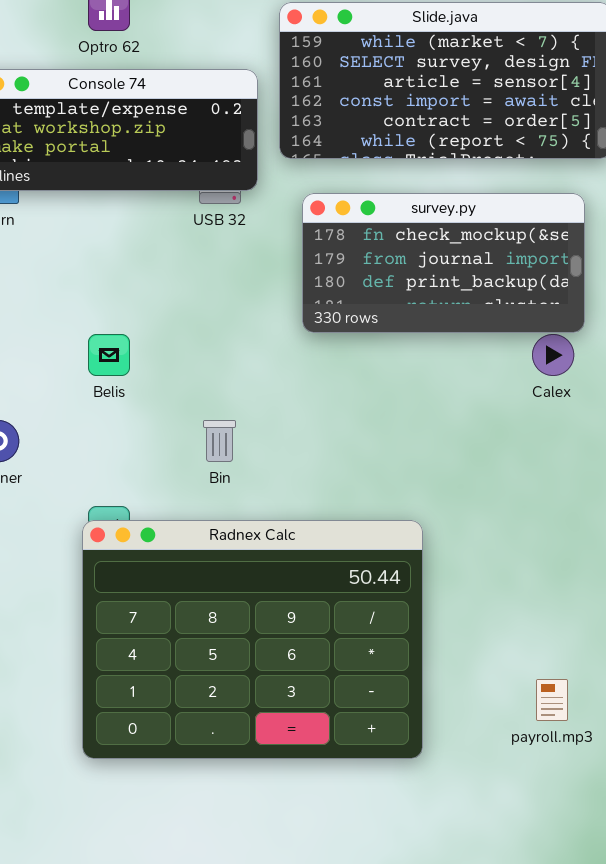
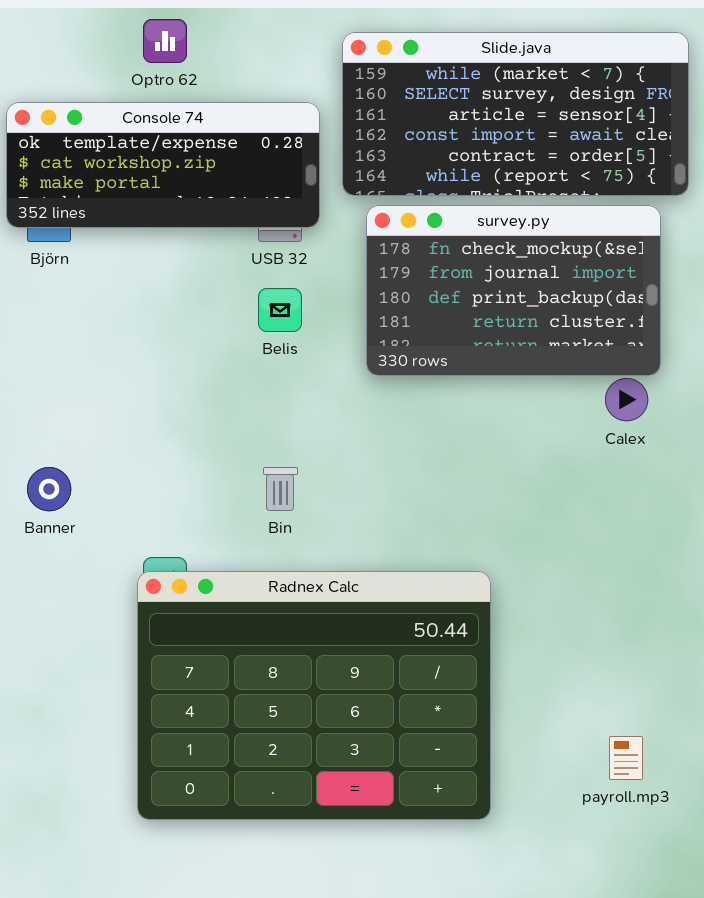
survey.py: [302,193,585,333] -> [366,205,661,376], resized
Belis: [88,334,130,376] -> [258,288,302,332], moved

